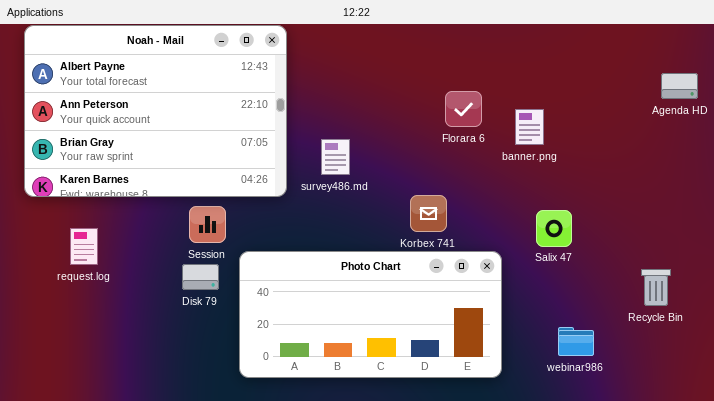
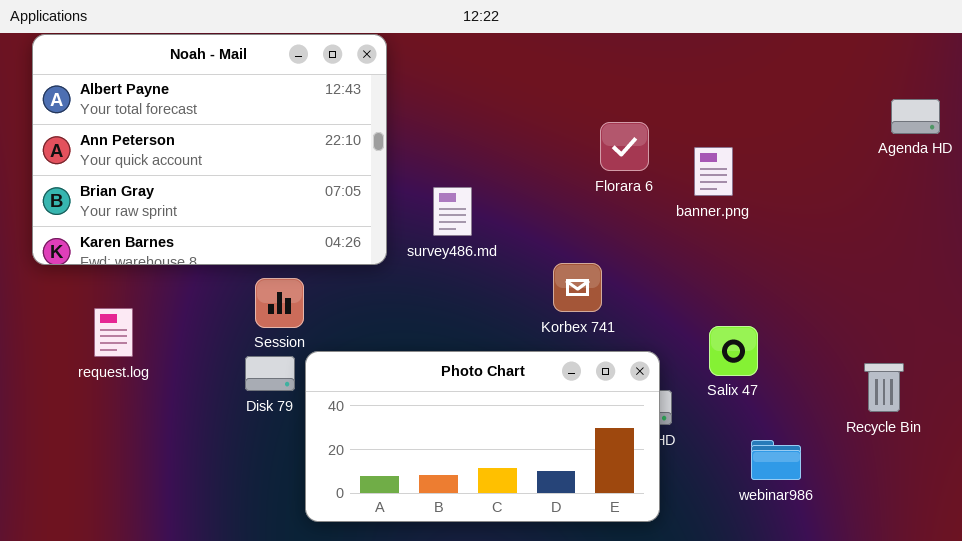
Salix 47: [536,210,572,247] -> [709,326,758,376], moved
Photo Chart: [239,251,502,378] -> [305,351,660,522], moved

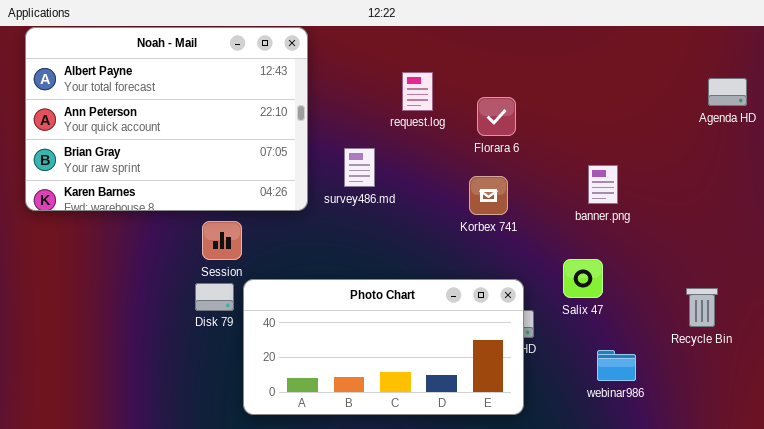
banner.png: [694,147,733,196] -> [588,165,618,204], moved
Korbex 741: [553,263,602,312] -> [469,176,508,215], moved
request.log: [94,308,133,357] -> [402,72,433,111], moved

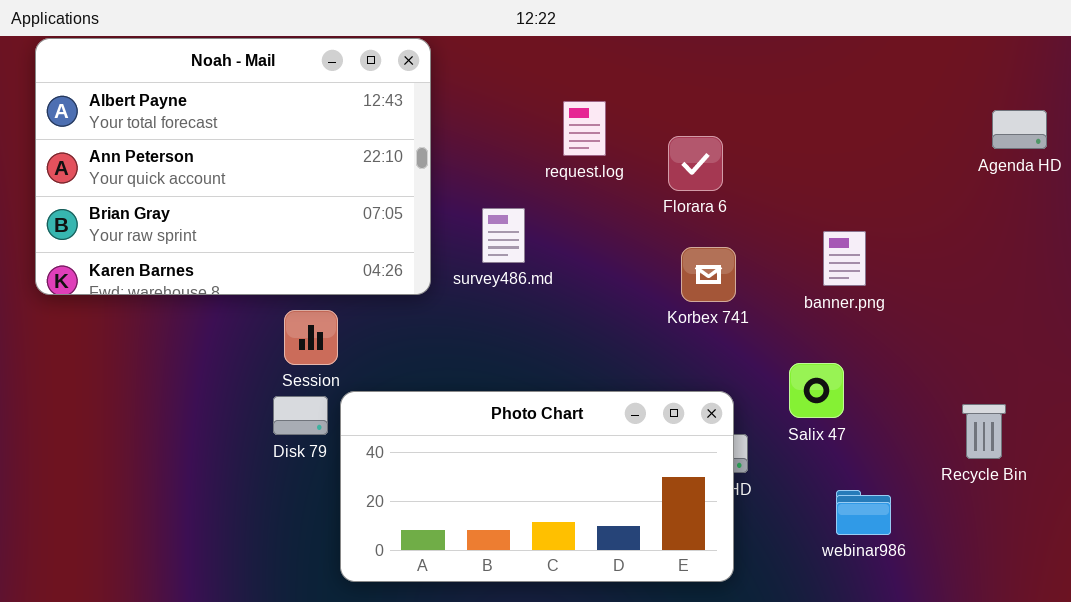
Korbex 741: [469,176,508,215] -> [681,247,736,302], moved

